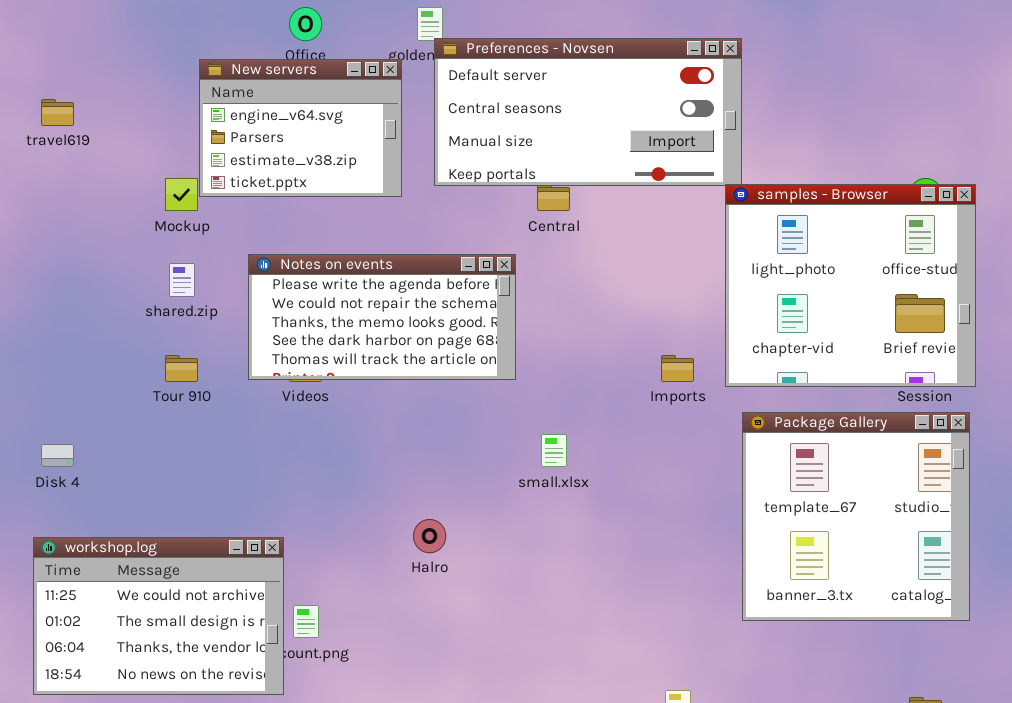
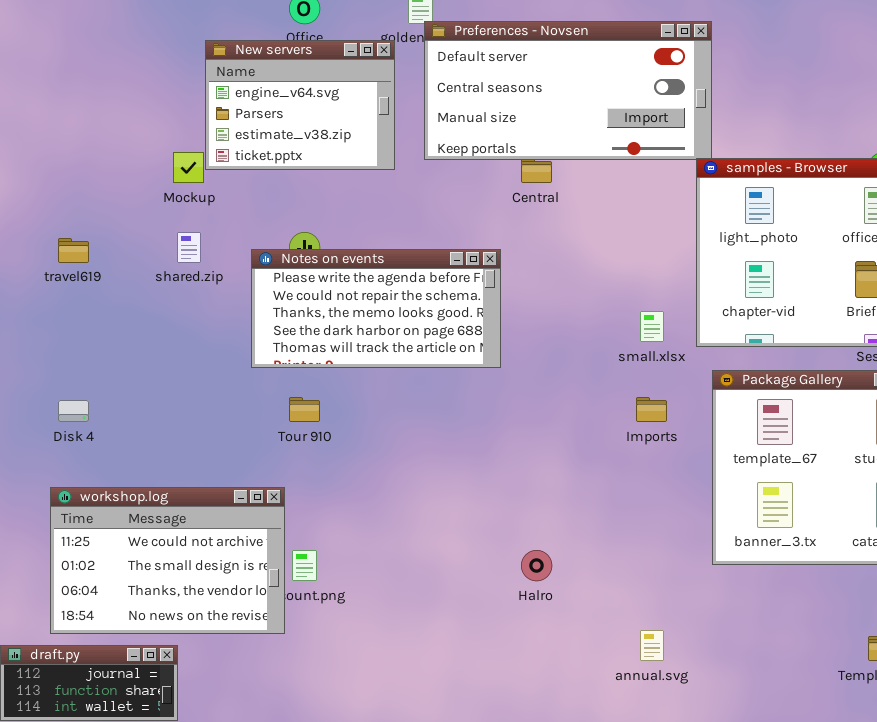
travel619: [41,99,74,126] -> [58,238,89,263], moved
Notes on events: [248,254,516,380] -> [251,249,501,368], moved
Tour 910: [165,355,198,382] -> [289,397,320,422], moved
Imports: [661,355,694,382] -> [636,397,667,422], moved
small.xlsx: [541,434,567,467] -> [640,311,664,342], moved
Halro: [413,519,446,553] -> [521,550,552,581], moved

